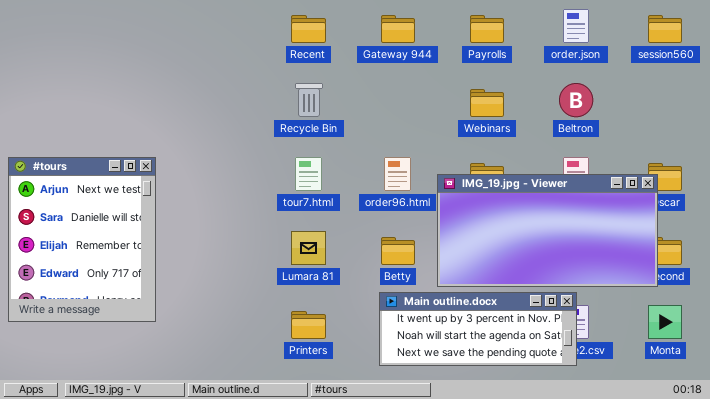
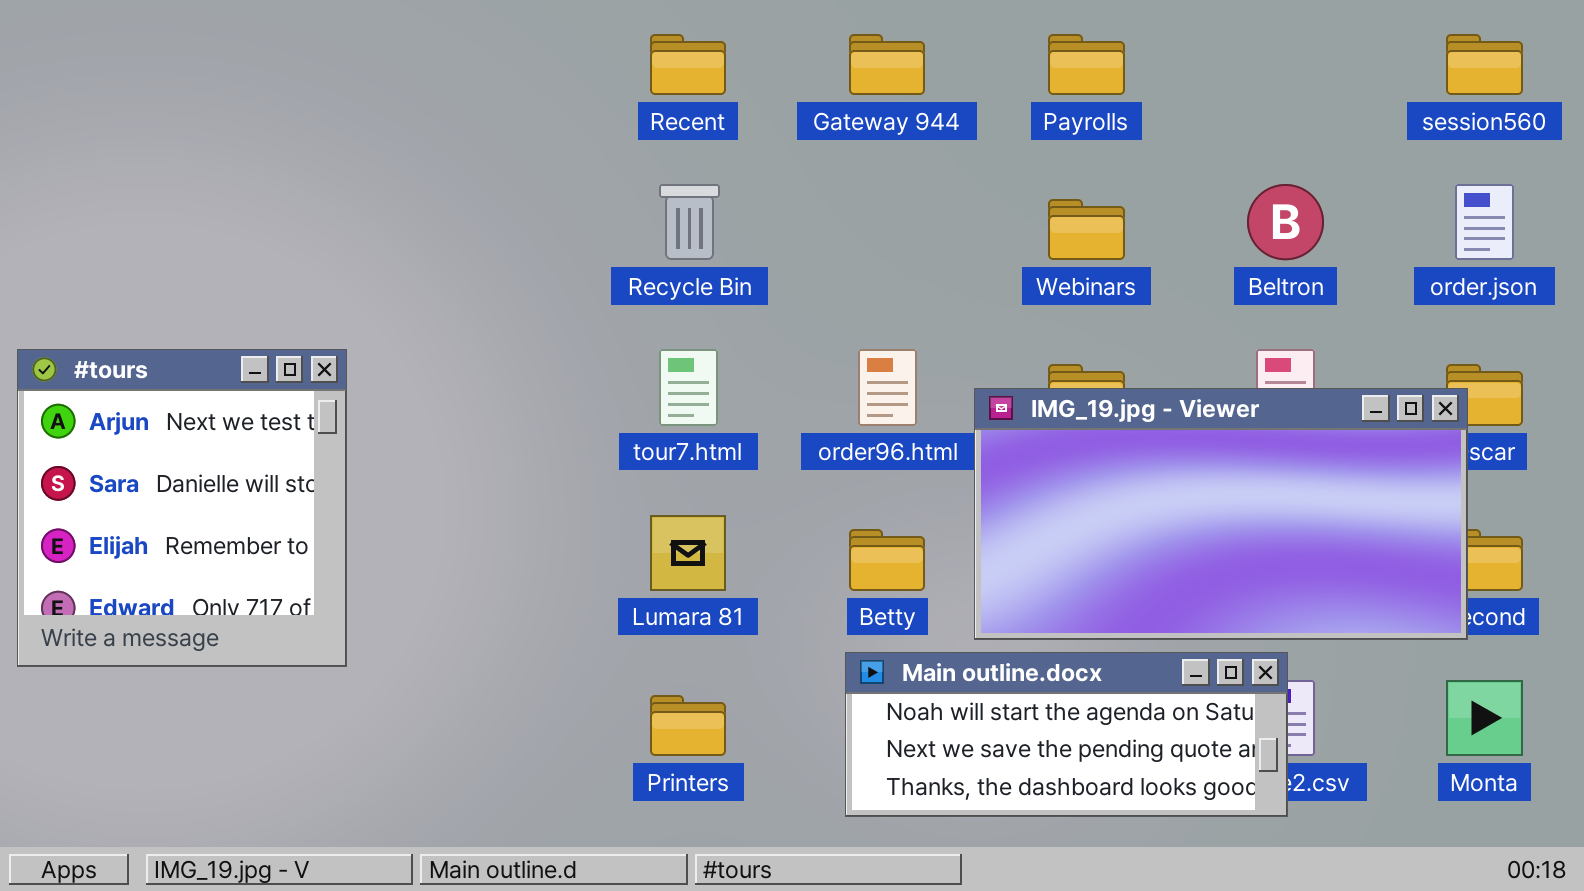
order.json: [563,9,589,43] -> [1455,184,1514,260], moved
#tours: [8,157,156,322] -> [17,349,347,667], resized
Main outline.docx: [379,292,577,366] -> [845,652,1288,817], scrolled down 1 row

